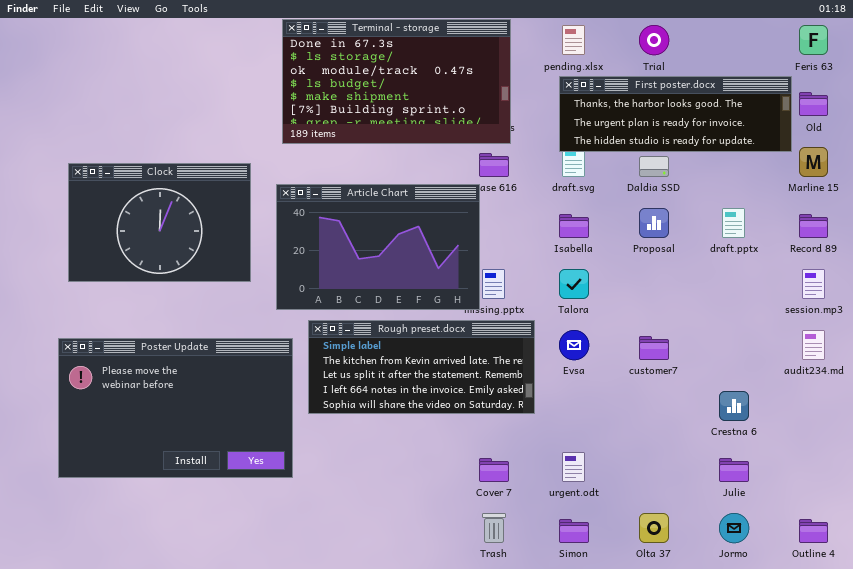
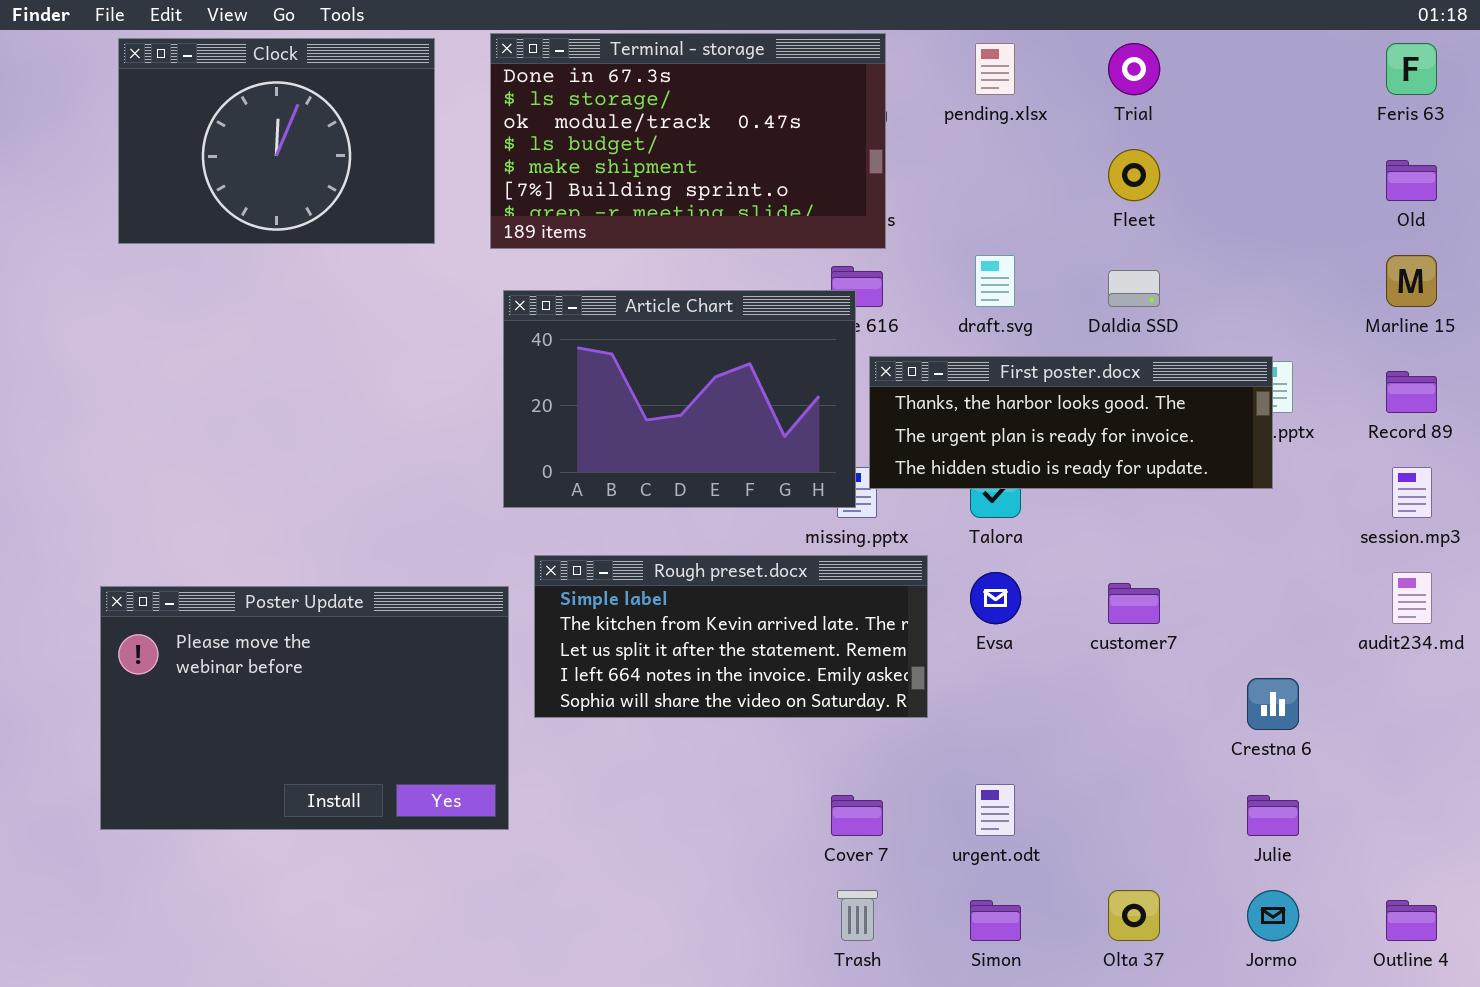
First poster.docx: [559,76,792,152] -> [869,356,1273,489], moved
Clock: [68,163,251,282] -> [118,38,435,244], moved
Article Chart: [276,184,480,310] -> [503,290,856,508], moved

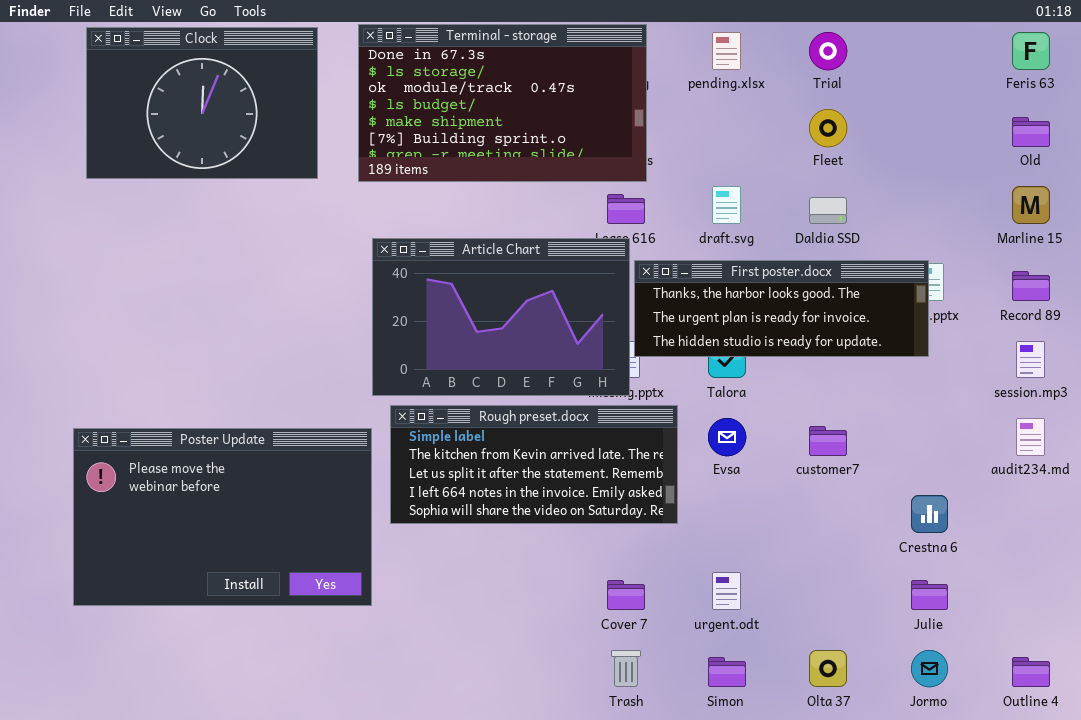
Article Chart: [503,290,856,508] -> [372,238,630,396], moved

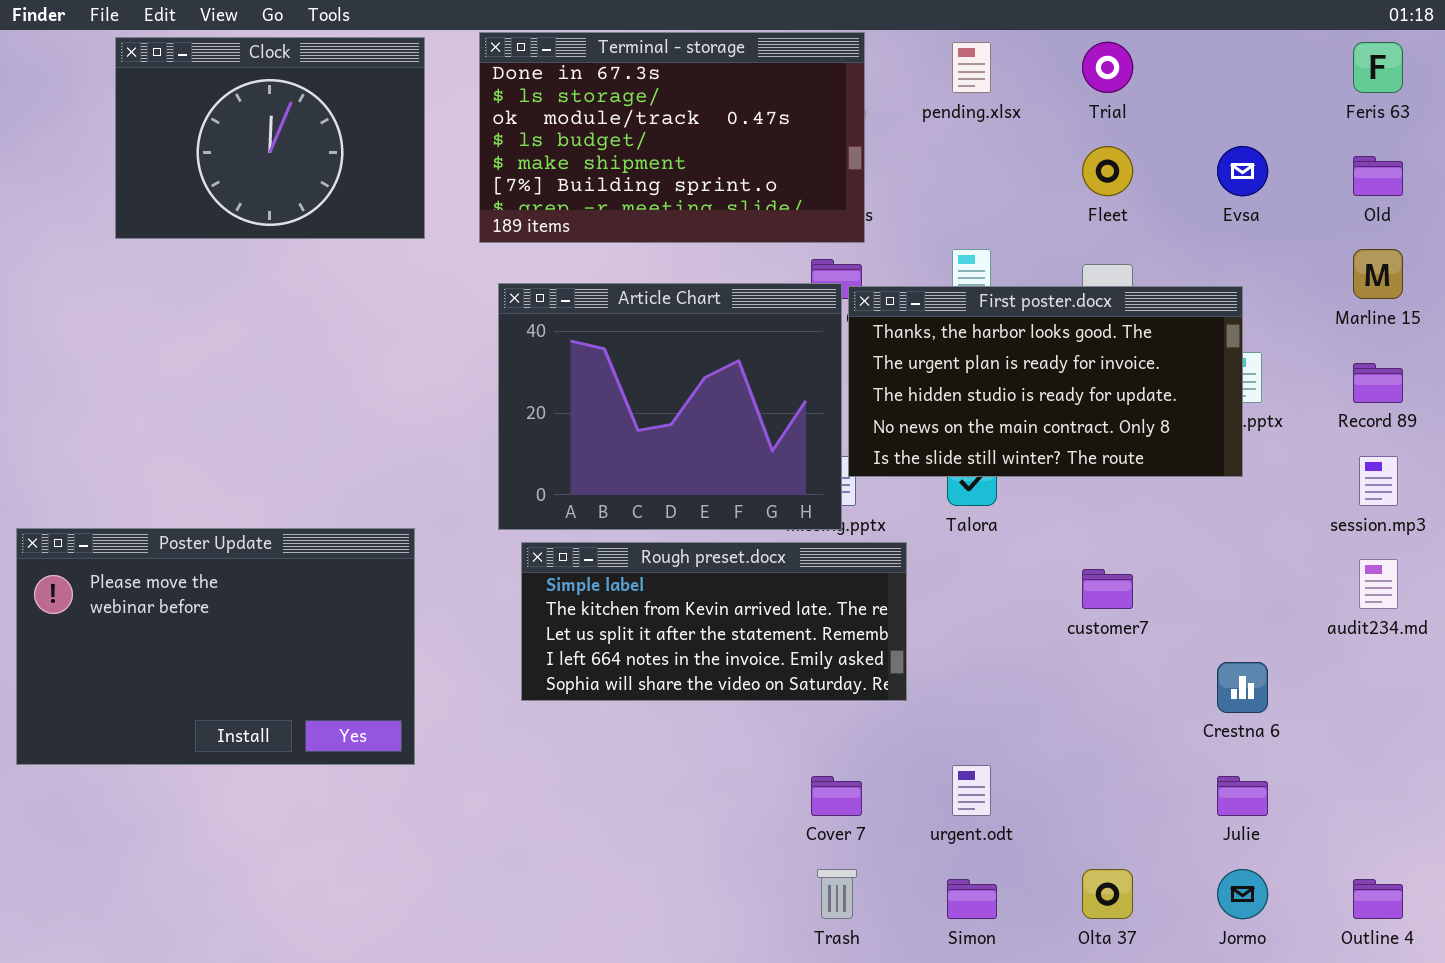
Article Chart: [372,238,630,396] -> [498,283,842,530], resized
First poster.docx: [634,260,929,357] -> [848,286,1243,477], resized
Evsa: [708,418,746,456] -> [1217,146,1268,196], moved
Poster Update: [73,428,372,606] -> [16,528,415,765], moved

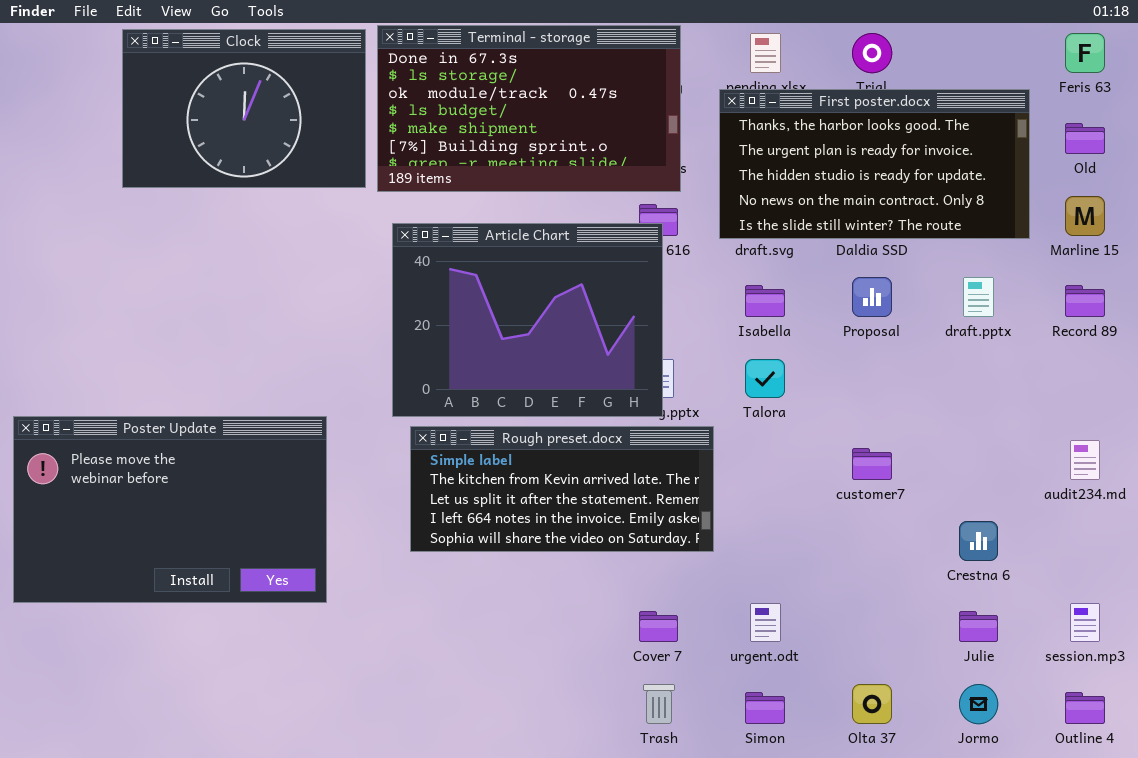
Clock: [115,37,425,239] -> [122,29,366,188], moved
First poster.docx: [848,286,1243,477] -> [719,89,1030,239], moved
session.mp3: [1359,456,1398,506] -> [1070,603,1100,642], moved

